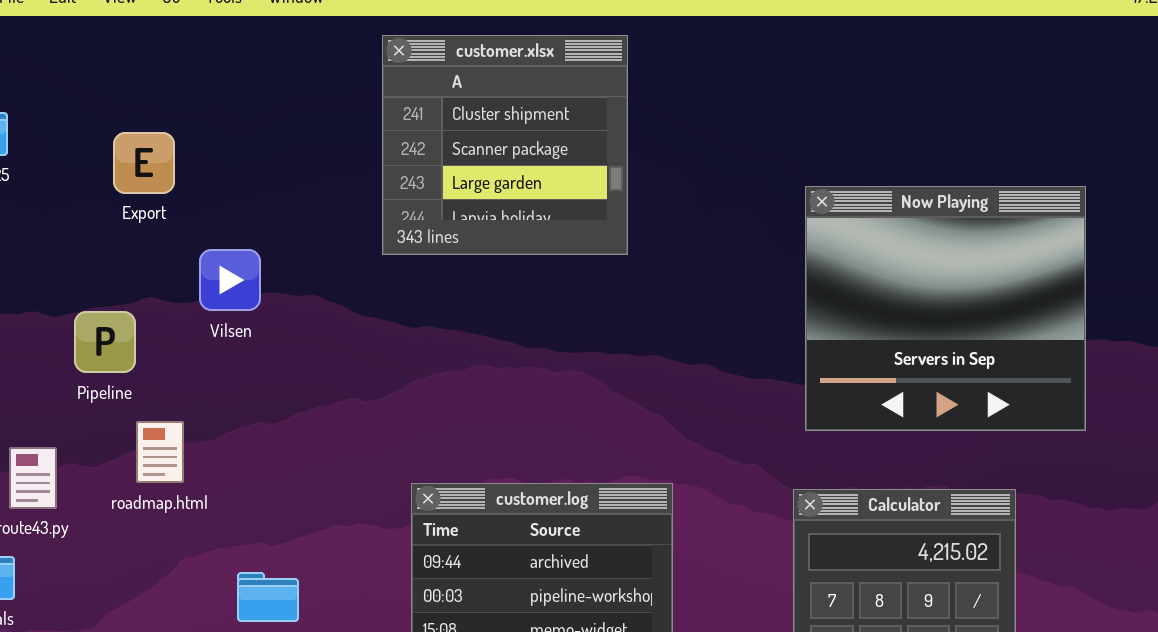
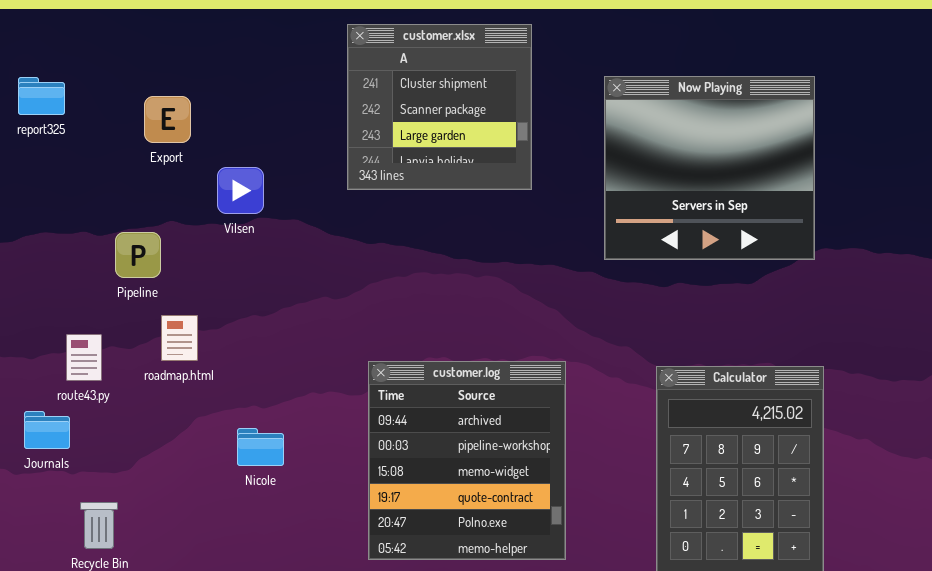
Now Playing: [805,186,1086,431] -> [604,76,815,260], moved
Vilsen: [199,249,261,311] -> [217,167,264,214], moved

